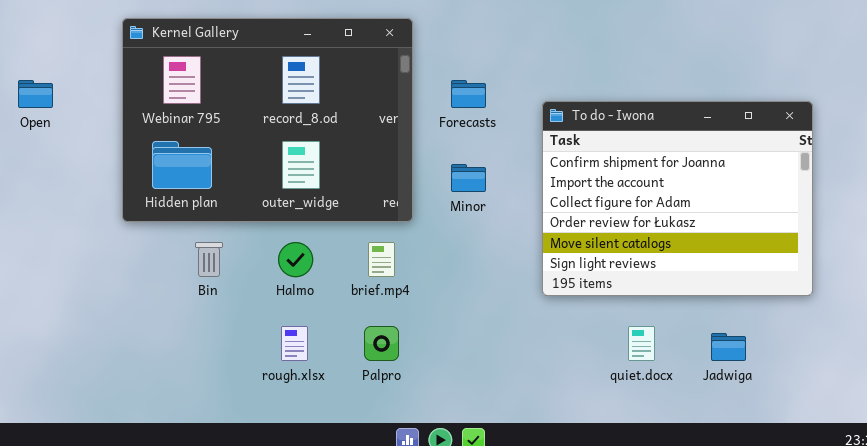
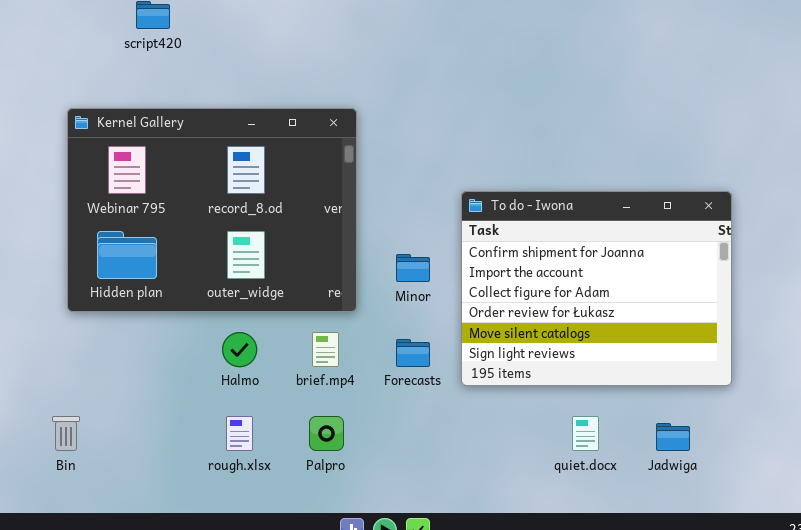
Forecasts: [451,80,486,108] -> [396,339,430,367], moved
To do - Iwona: [542,101,813,296] -> [461,191,732,386], moved
Bin: [195,242,223,277] -> [52,416,80,451], moved

